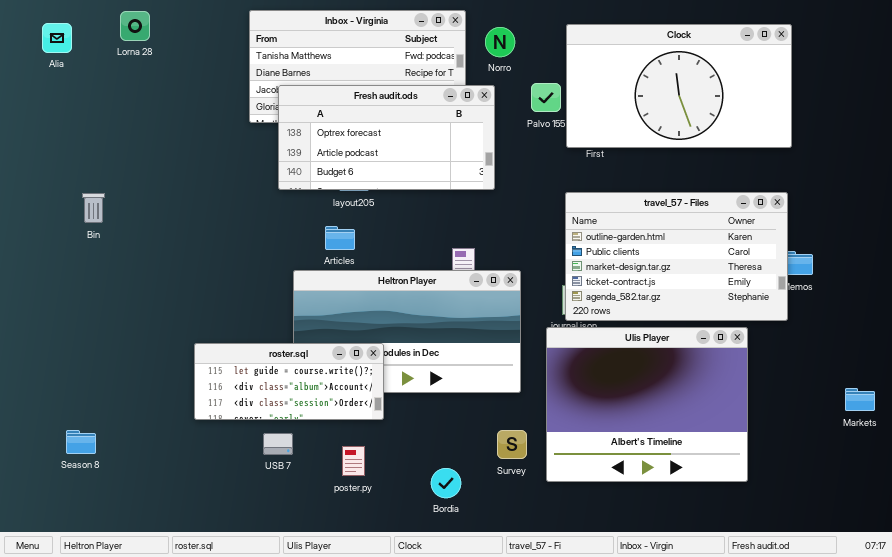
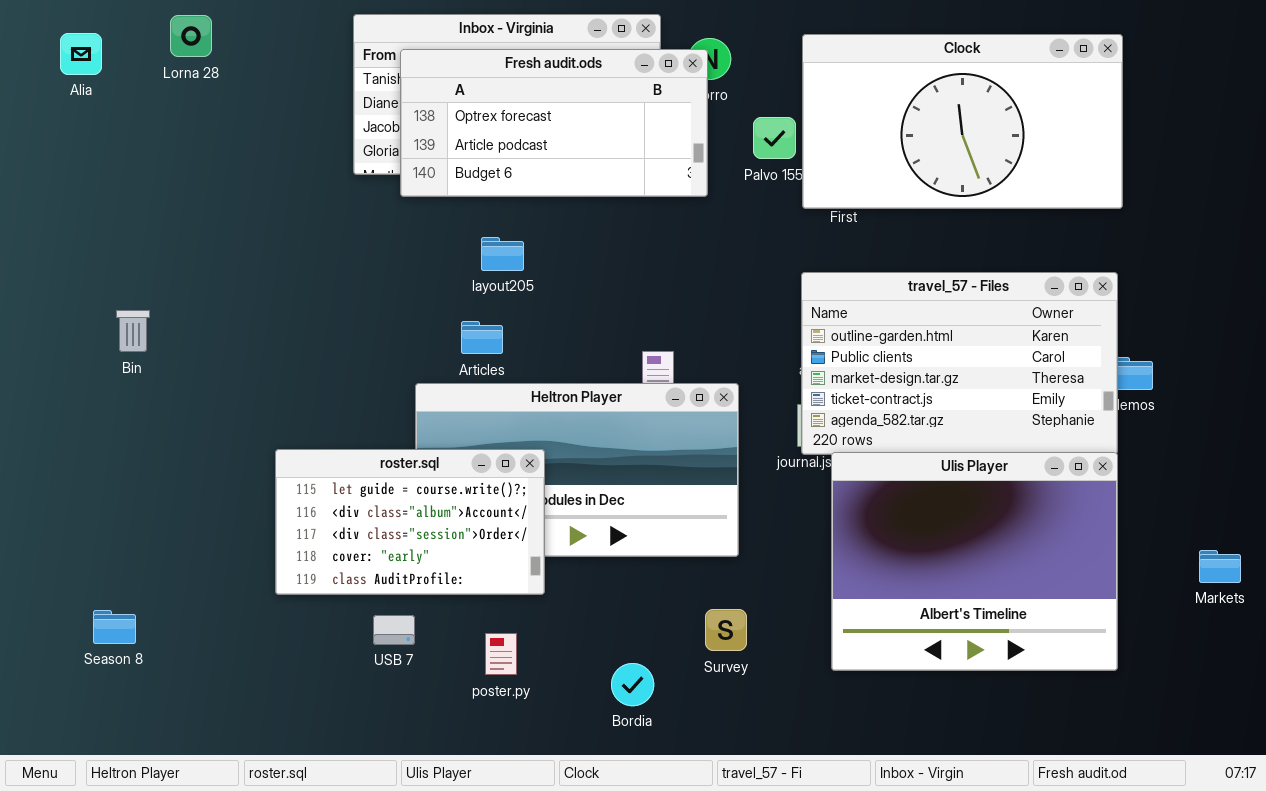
Fresh audit.ods: [278,85,495,190] -> [400,49,708,197], moved
Bin: [82,193,105,223] -> [116,310,150,352], moved
Ulis Player: [546,327,748,482] -> [831,452,1118,671], moved
roster.sql: [194,343,384,420] -> [275,449,545,595], resized

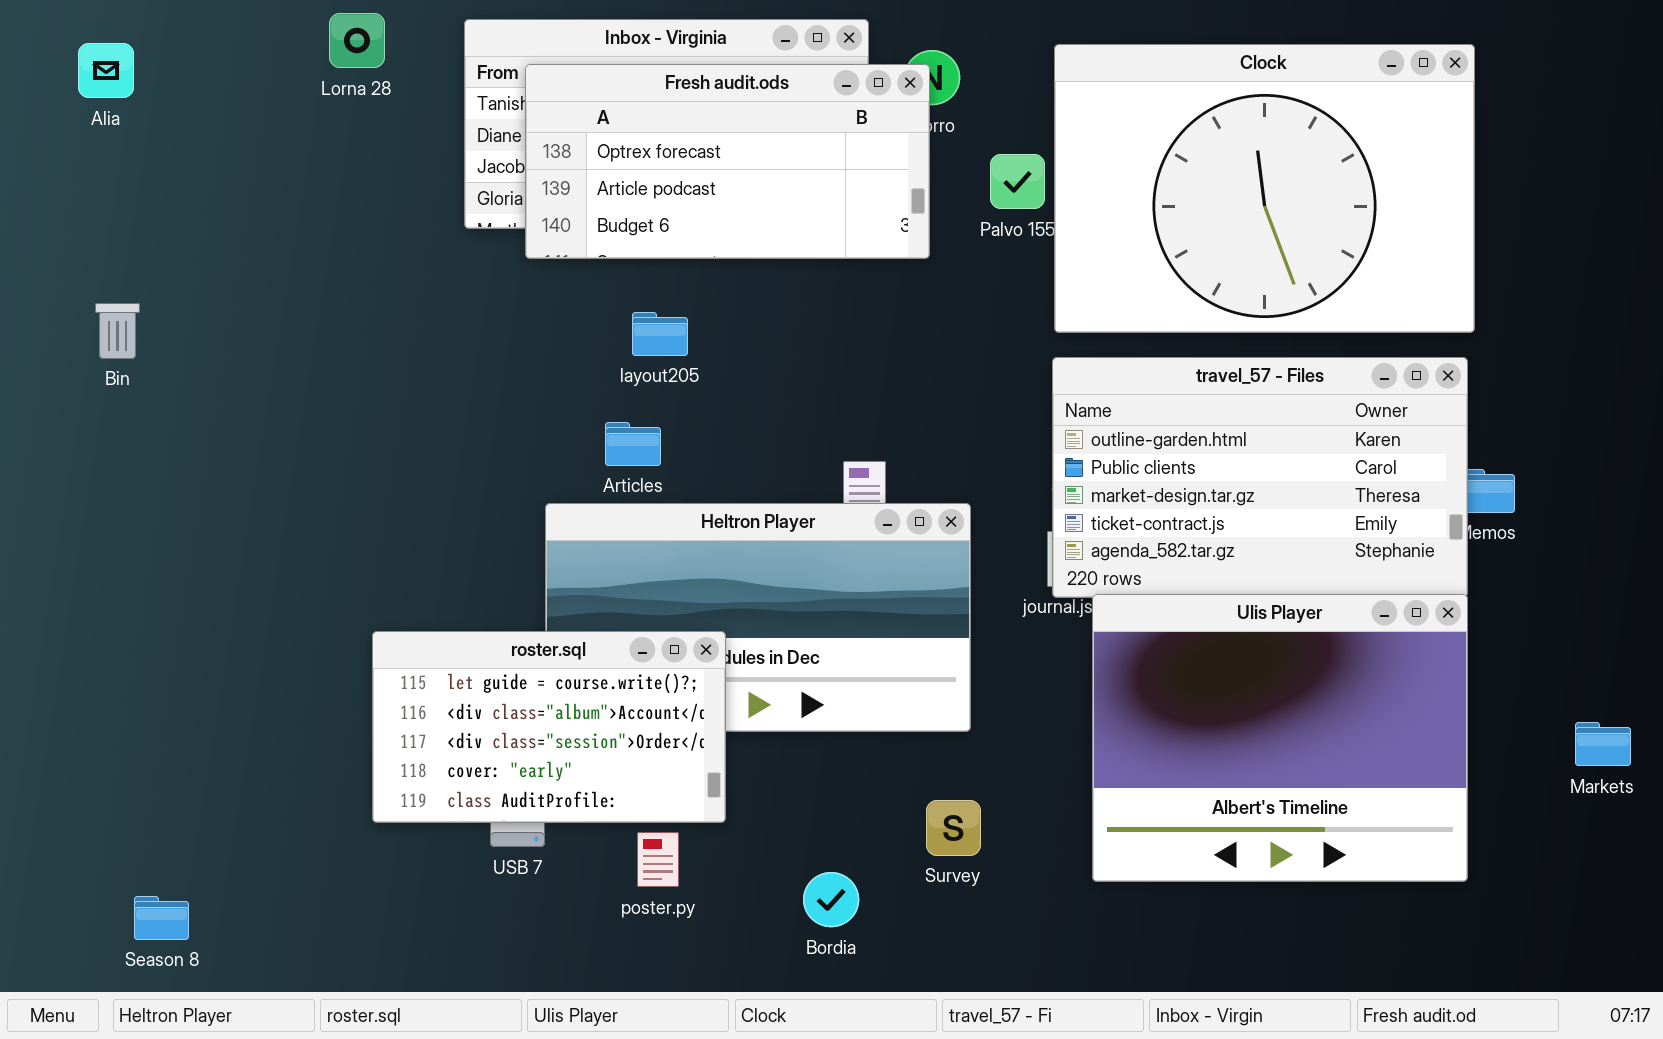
Lorna 28: [170,15,212,57] -> [329,13,385,68], moved
Clock: [802,34,1123,209] -> [1054,44,1475,333], resized
Bin: [116,310,150,352] -> [95,303,140,359], moved
roster.sql: [275,449,545,595] -> [372,631,726,823], moved
Season 8: [93,610,136,644] -> [134,896,189,940], moved

